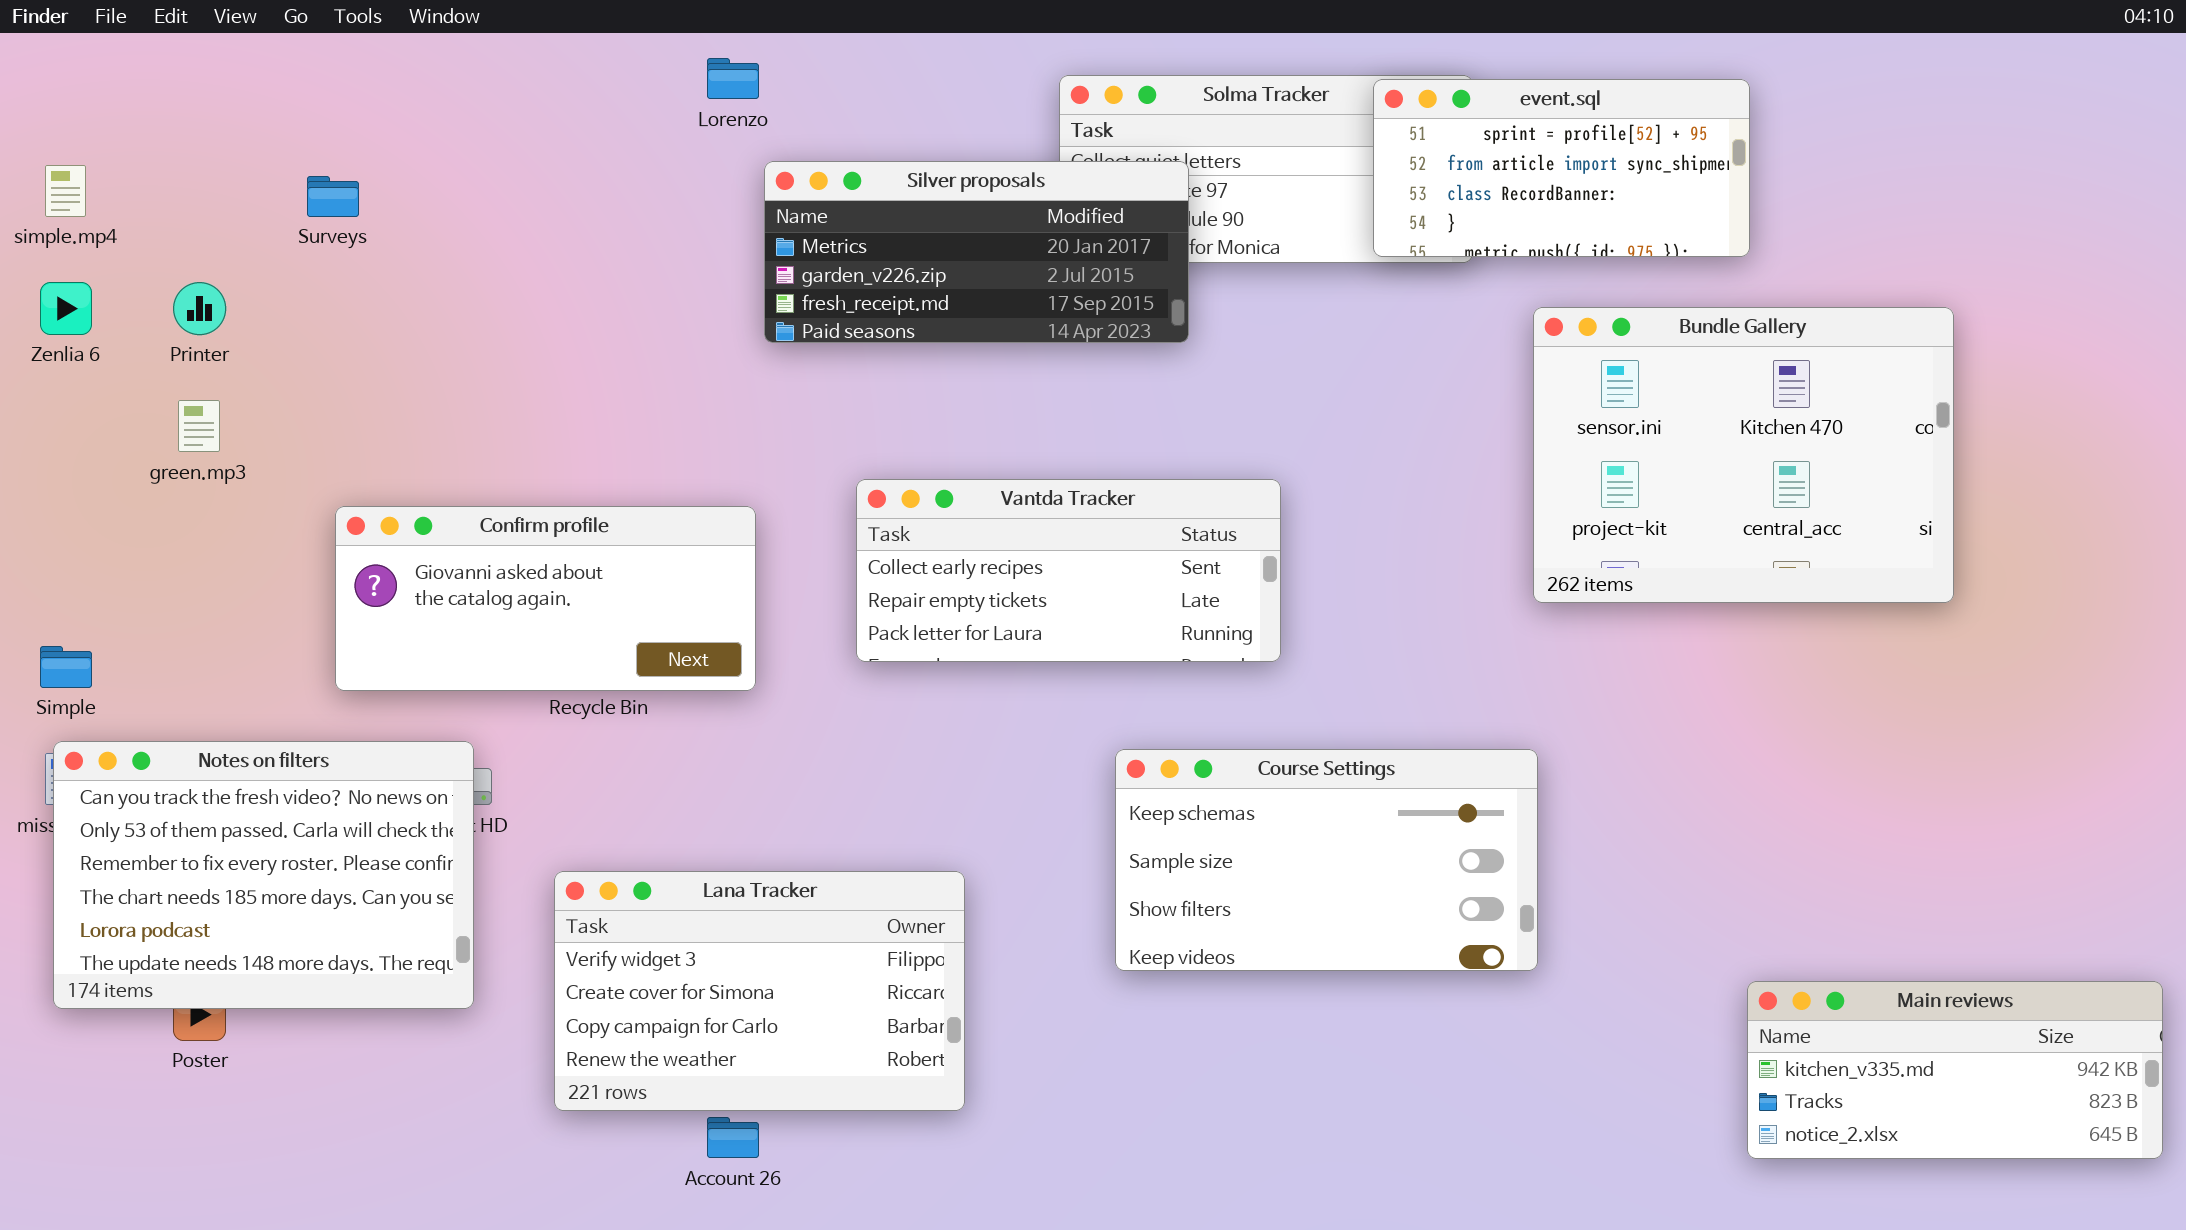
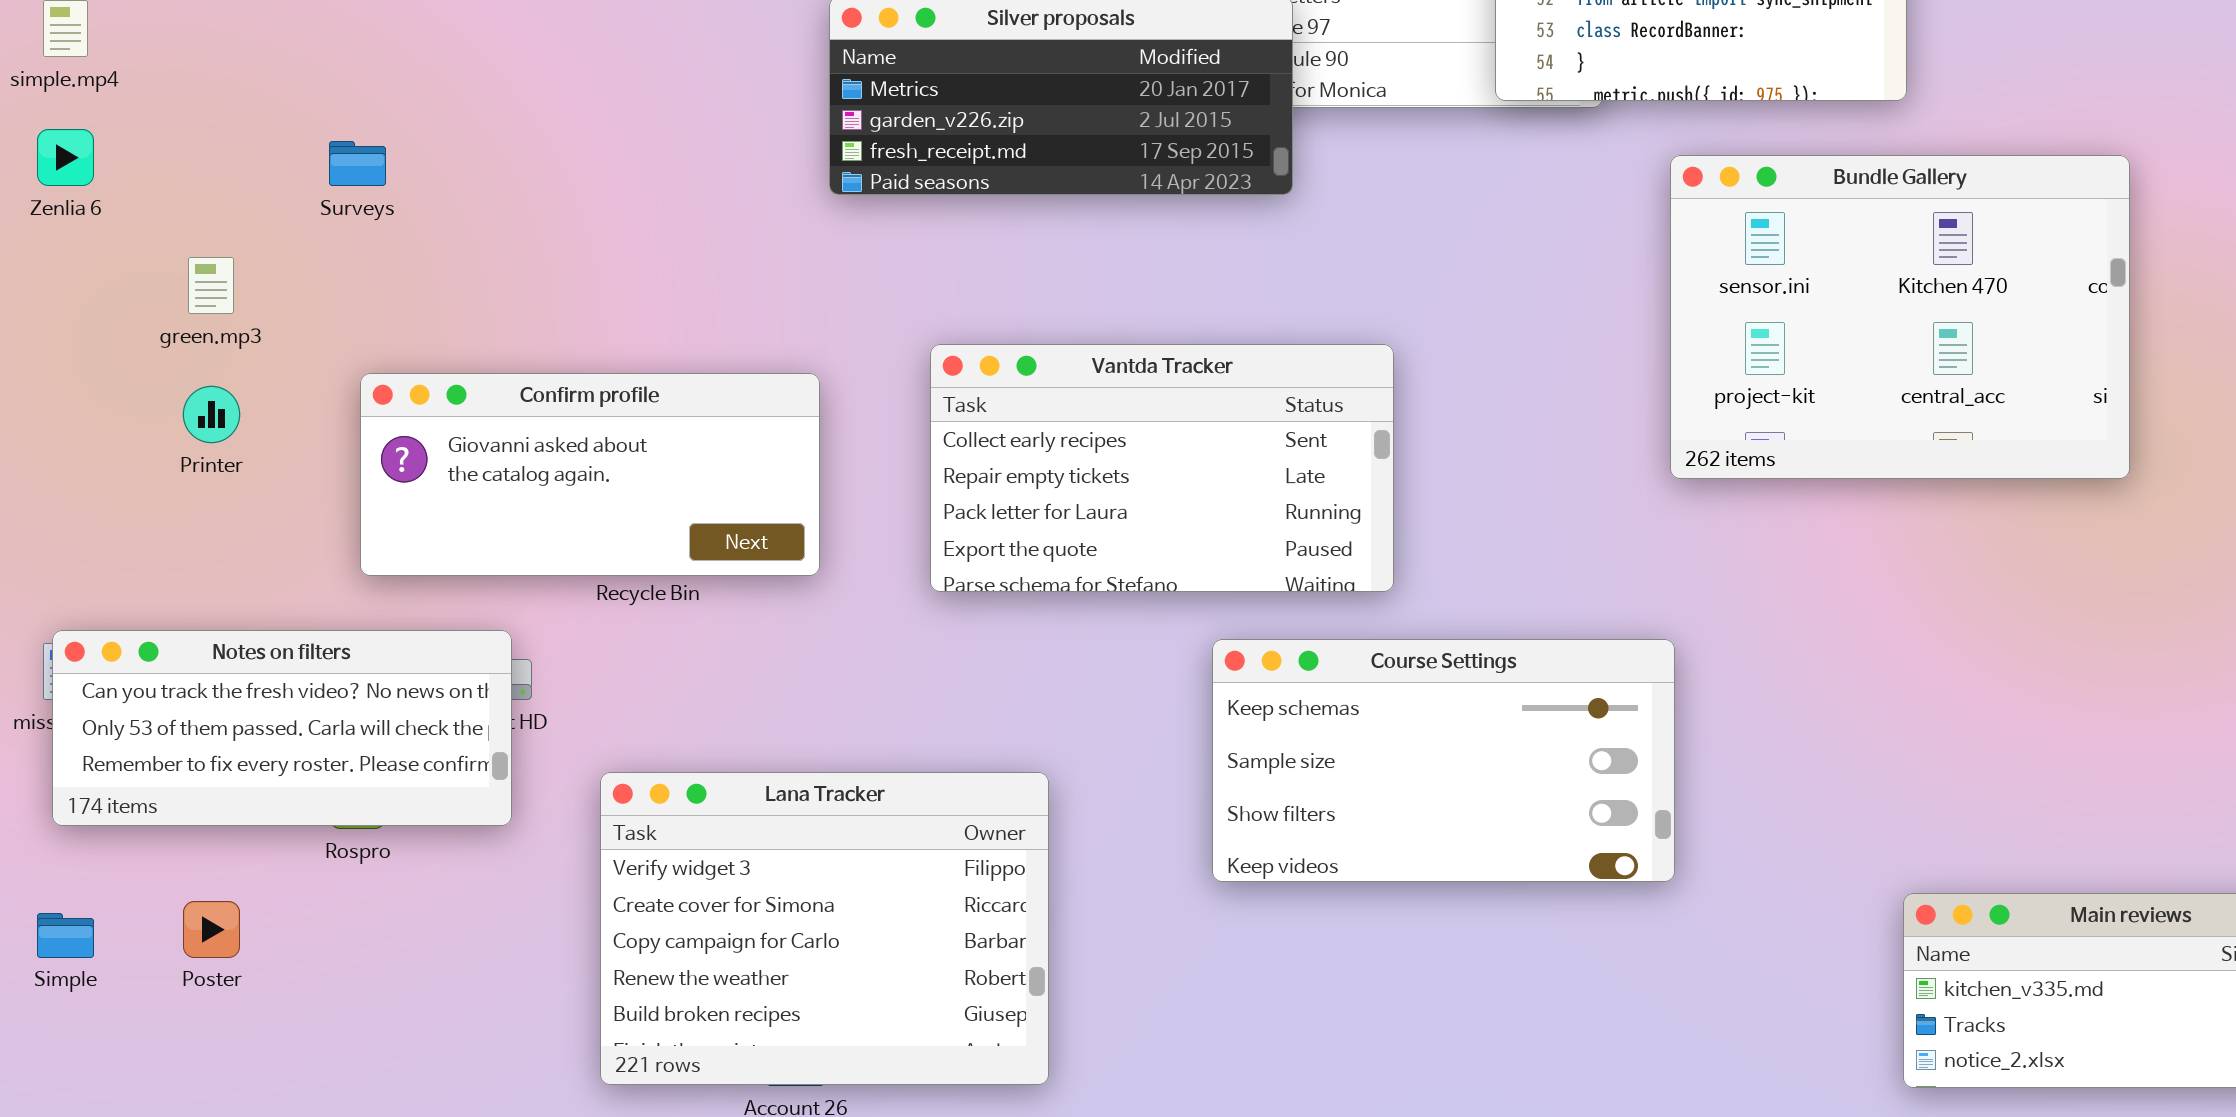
Surveys: [307,176,359,217] -> [329,141,386,186], moved
Printer: [173,282,226,335] -> [183,386,240,443], moved
Vantda Tracker: [856,479,1281,662] -> [930,344,1394,592], resized
Simple: [40,646,92,688] -> [37,913,94,958], moved
Notes on filters: [53,741,474,1009] -> [52,630,512,826], resized
Lana Tracker: [554,871,965,1111] -> [600,772,1049,1085], resized

